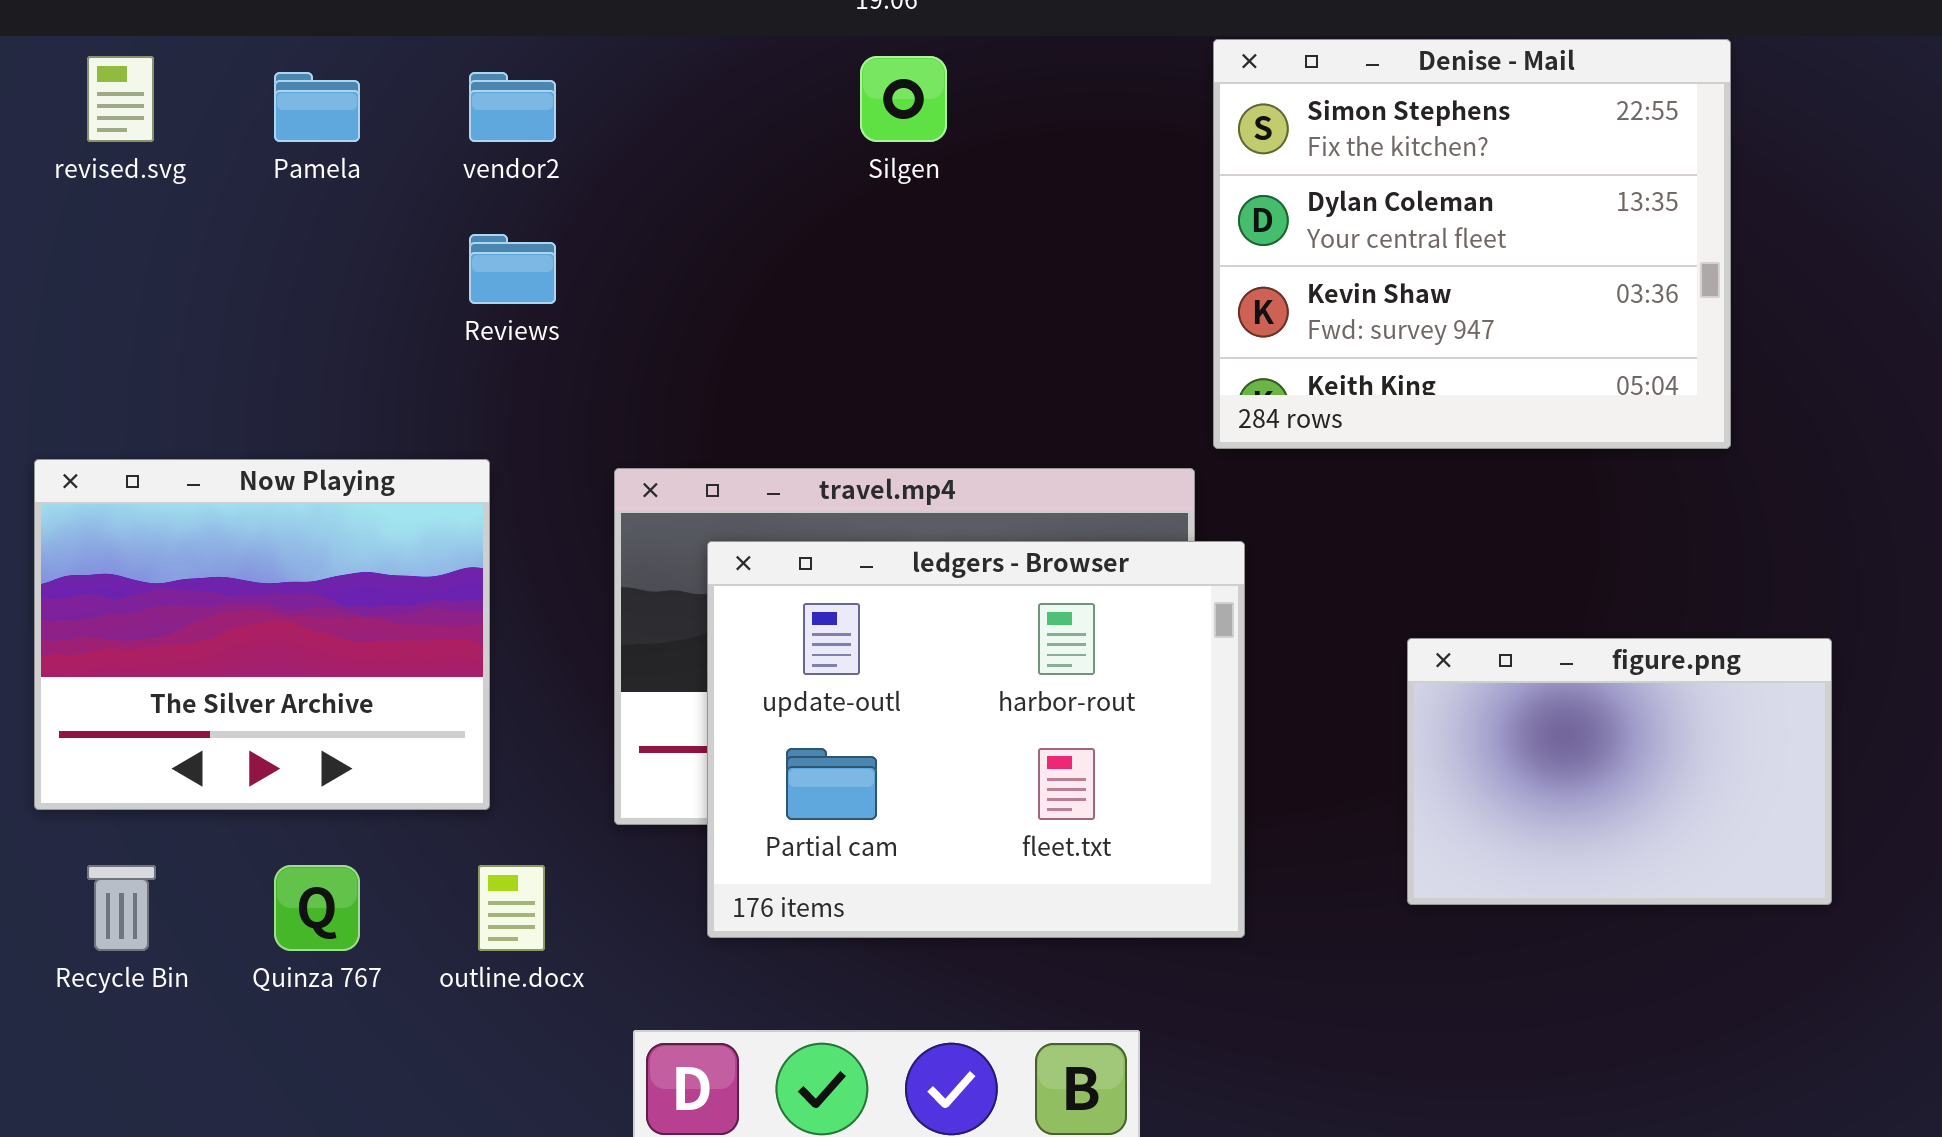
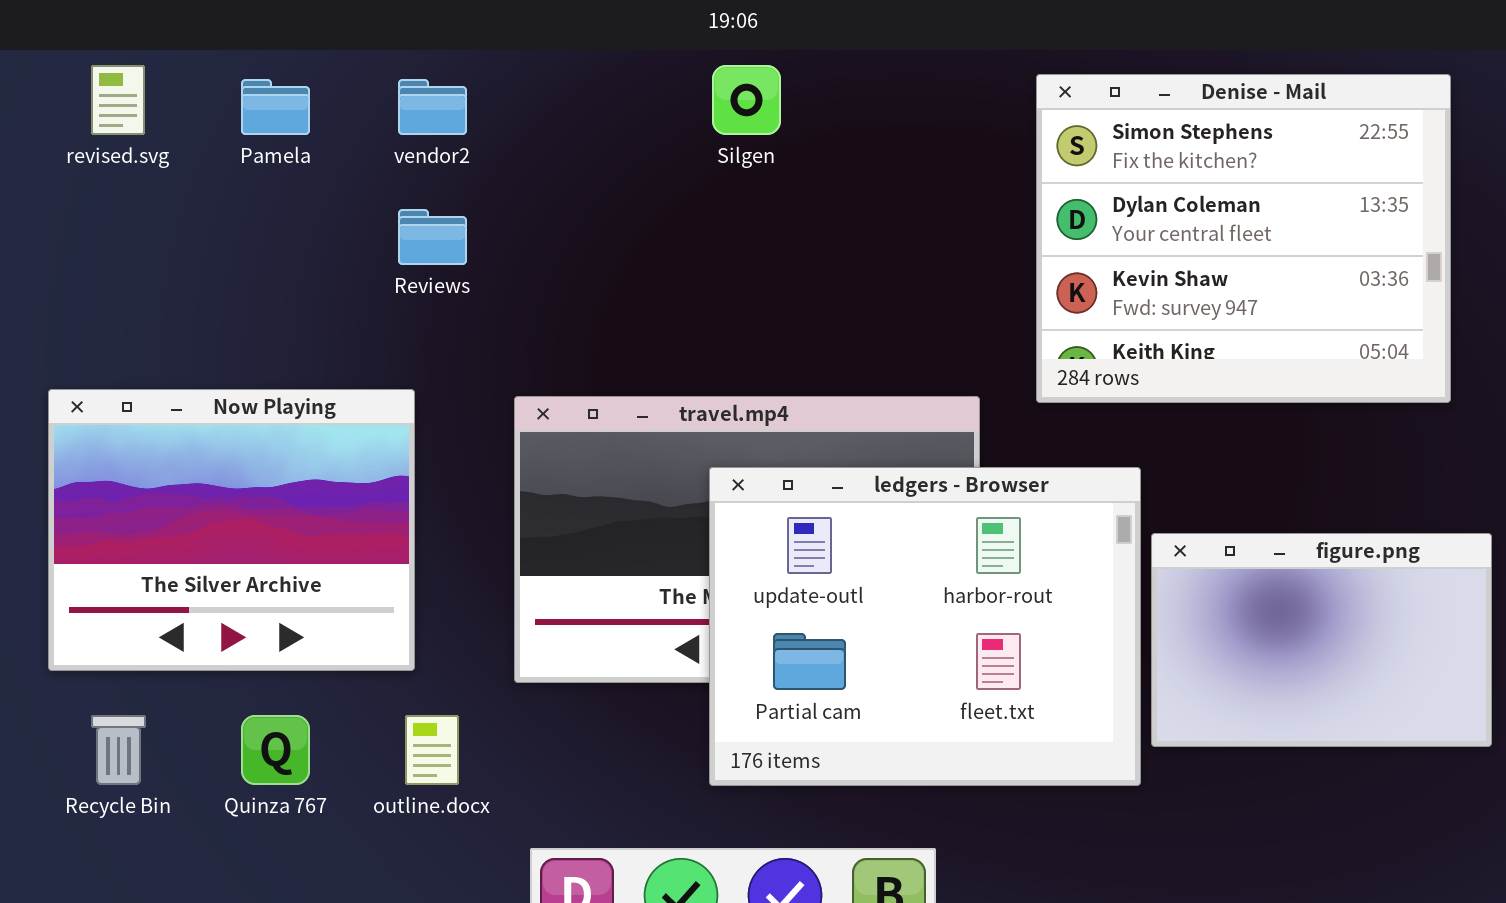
Denise - Mail: [1213,39,1731,449] -> [1036,74,1451,403], moved
ledgers - Browser: [707,541,1245,938] -> [709,467,1141,786], moved

